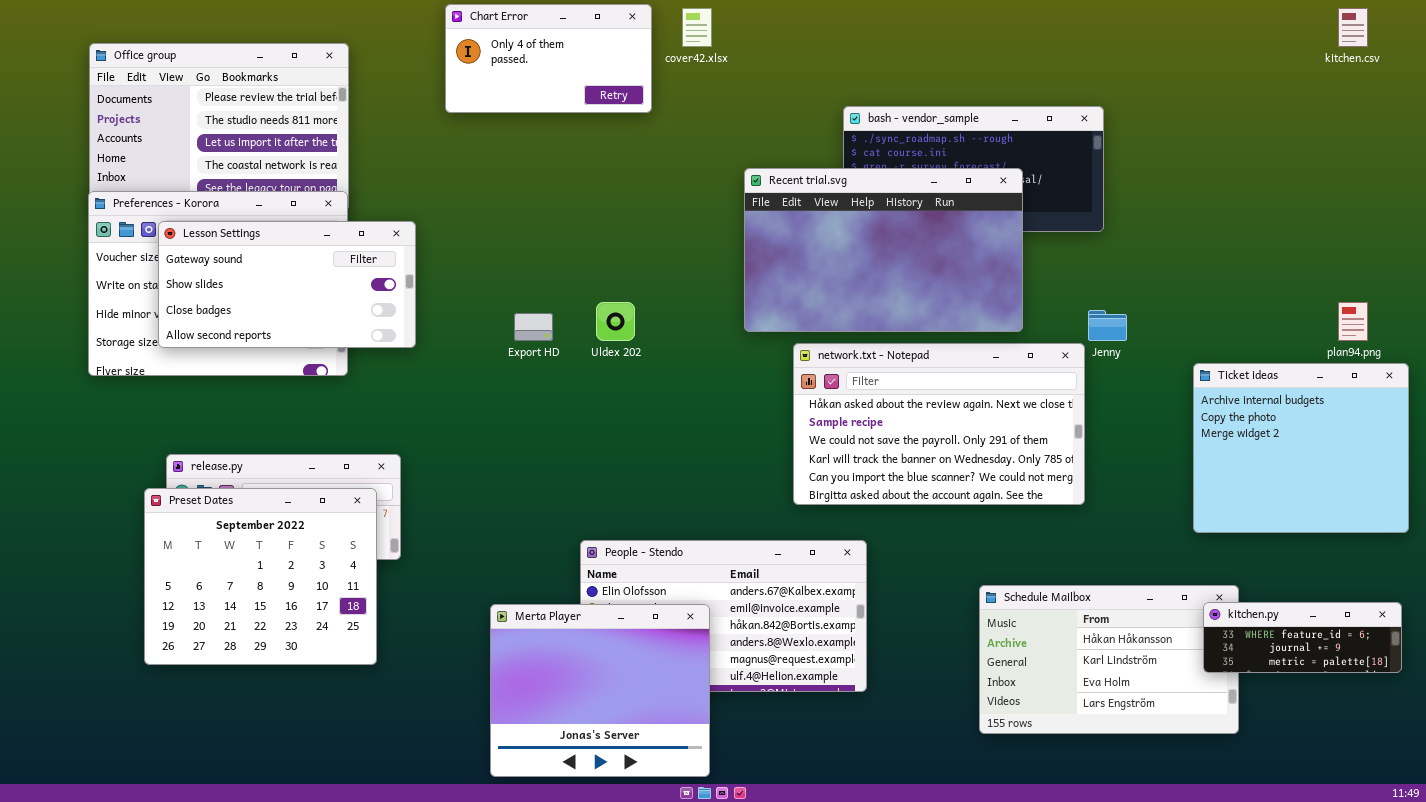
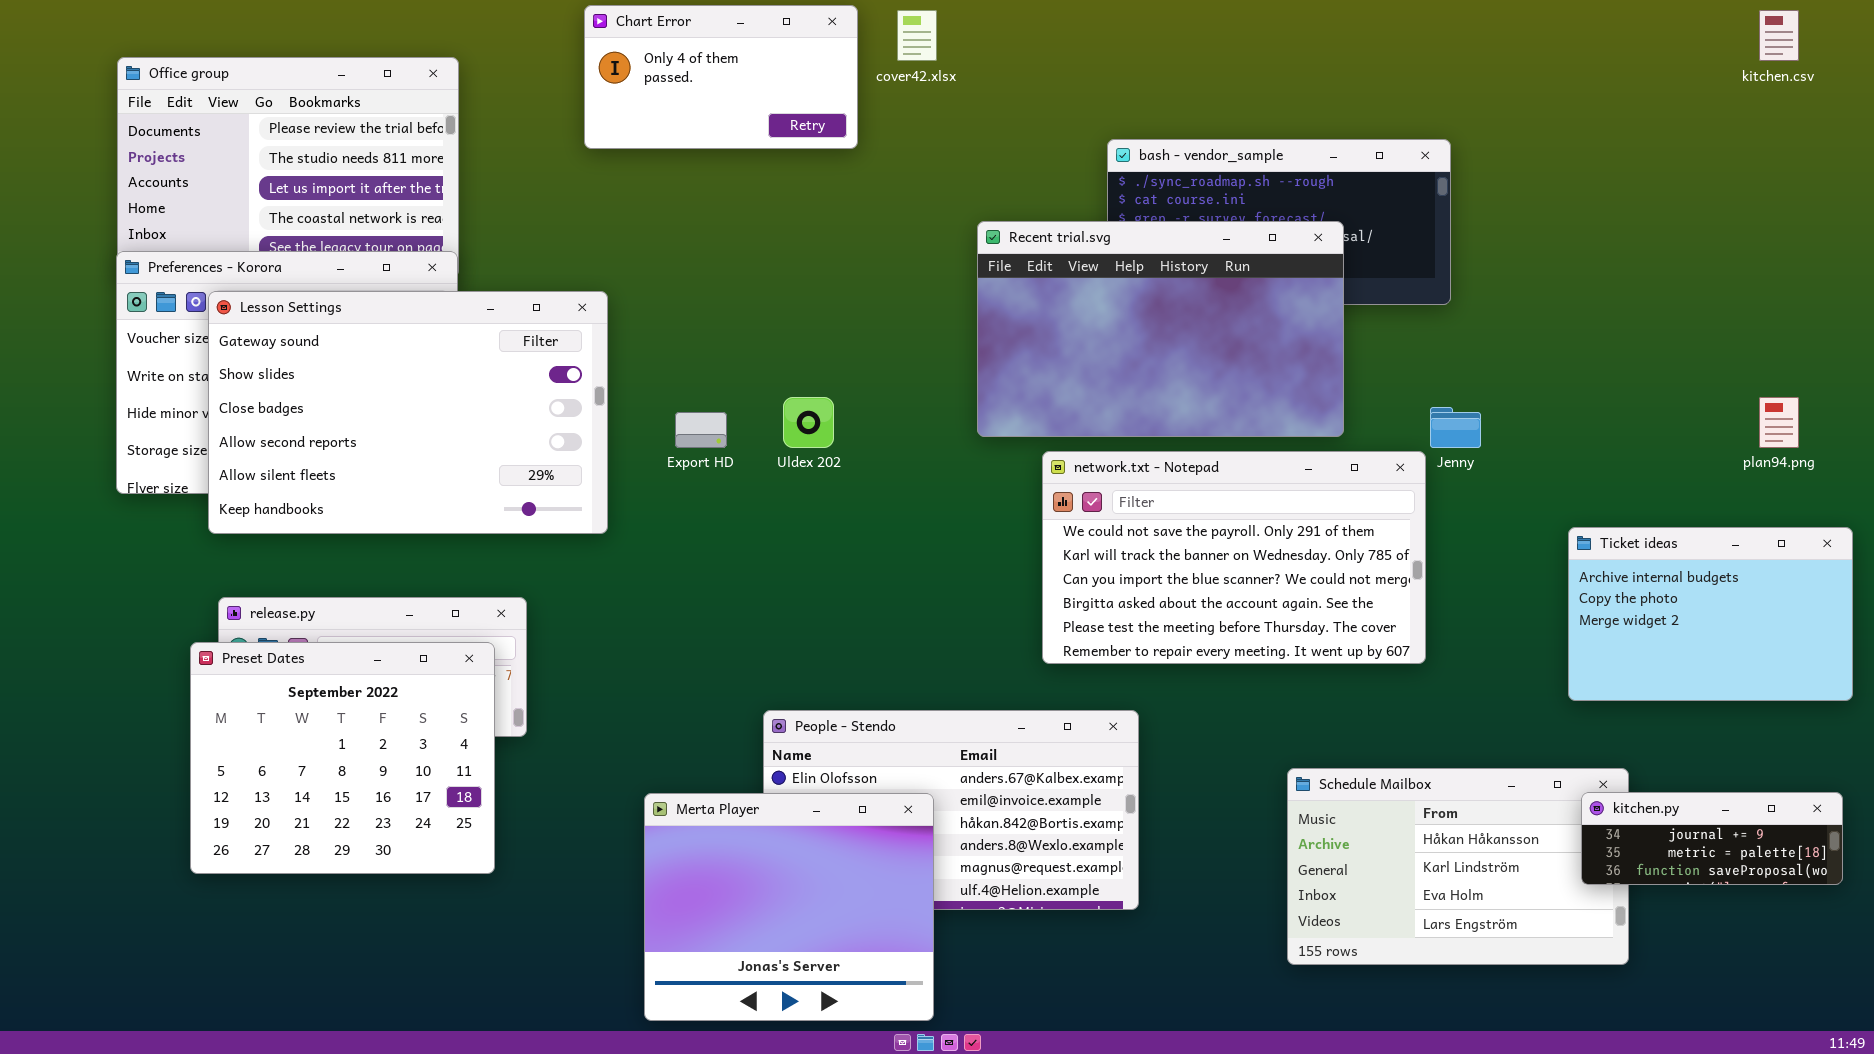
Lesson Settings: [158,221,416,348] -> [208,291,608,534], resized
network.txt - Notepad: [793,343,1085,505] -> [1042,451,1426,664], scrolled down 2 rows
Ticket ideas: [1193,363,1409,533] -> [1568,527,1853,701], resized
kitchen.py: [1203,602,1402,673] -> [1581,792,1843,885], scrolled down 1 row

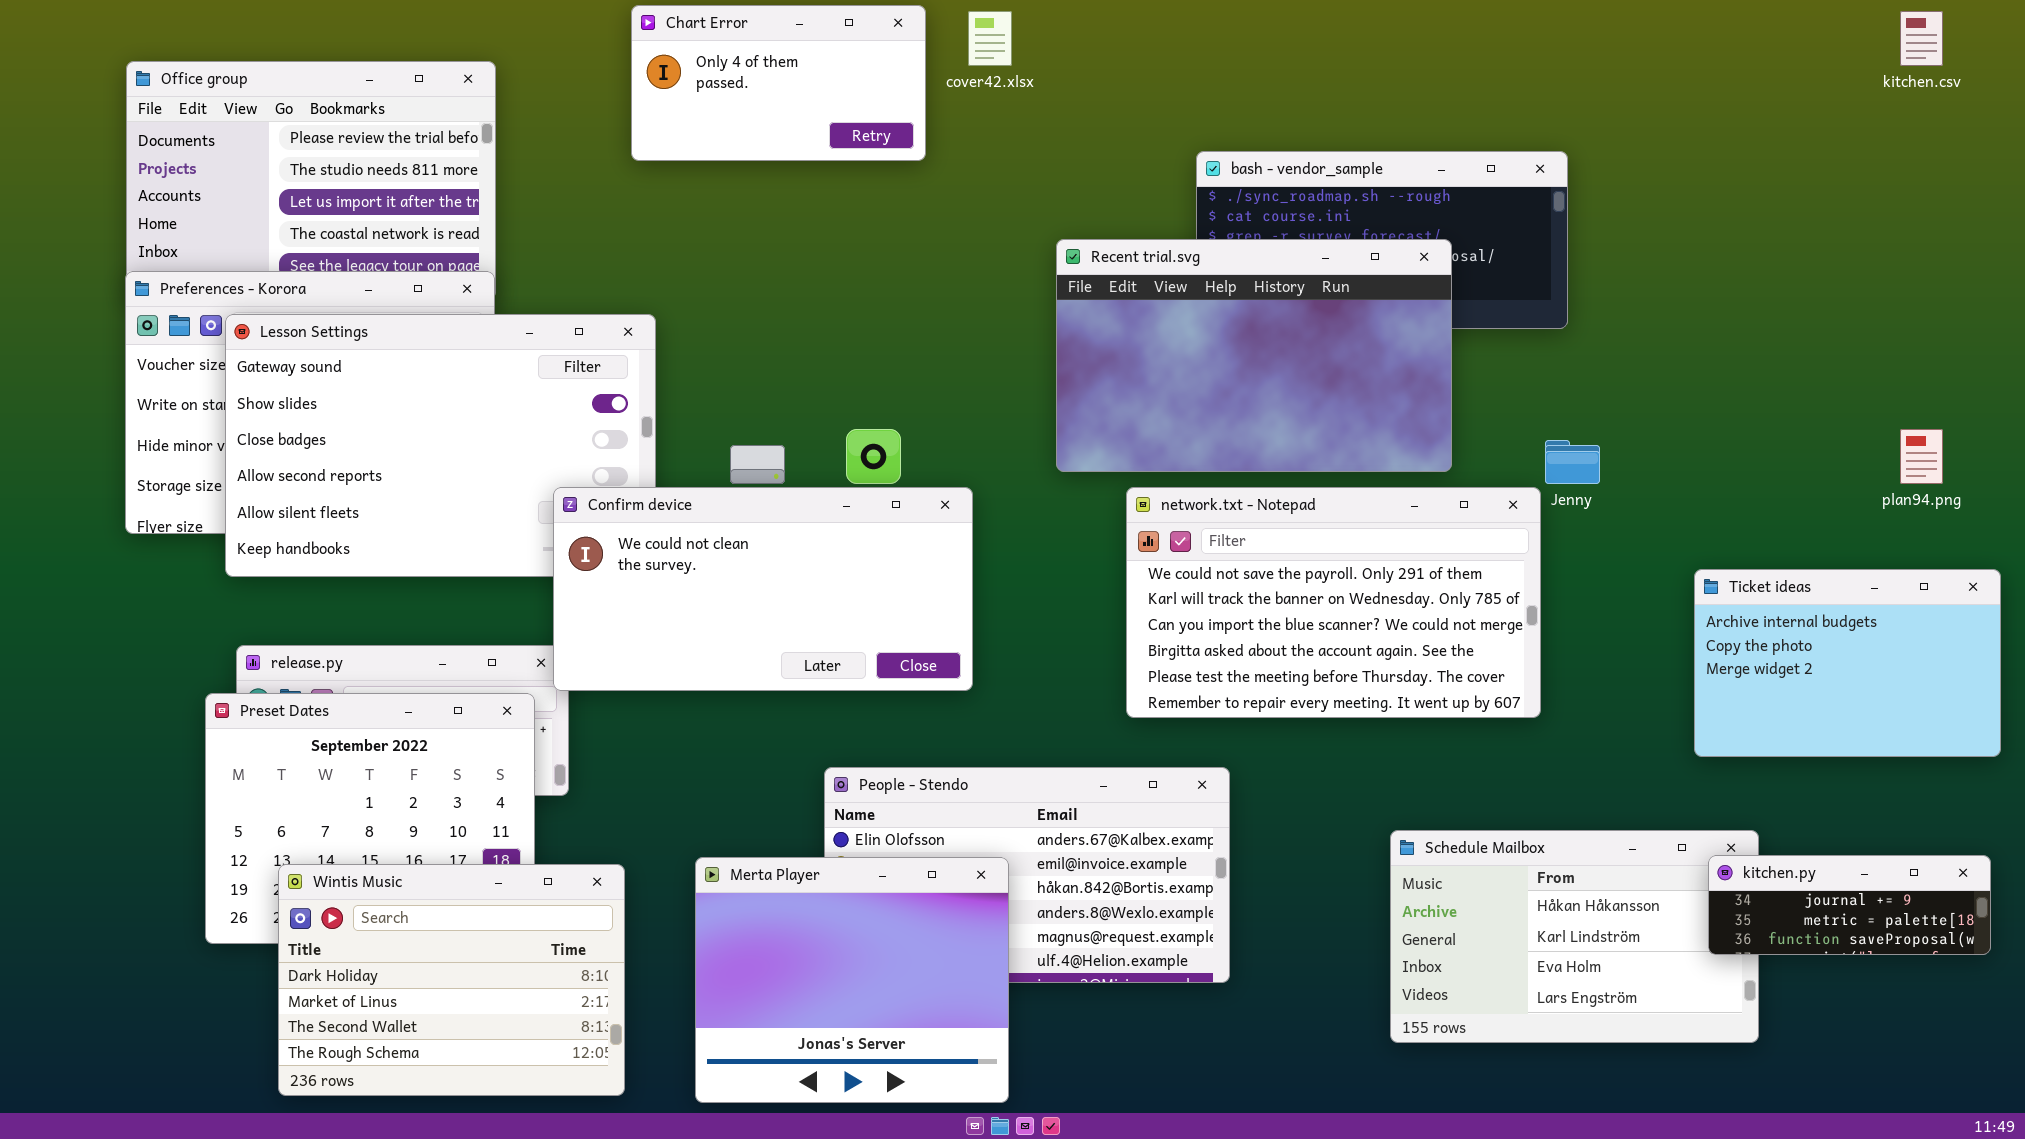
Confirm device: none -> [553,487,973,691], opened
Wintis Music: none -> [278,864,625,1096], opened

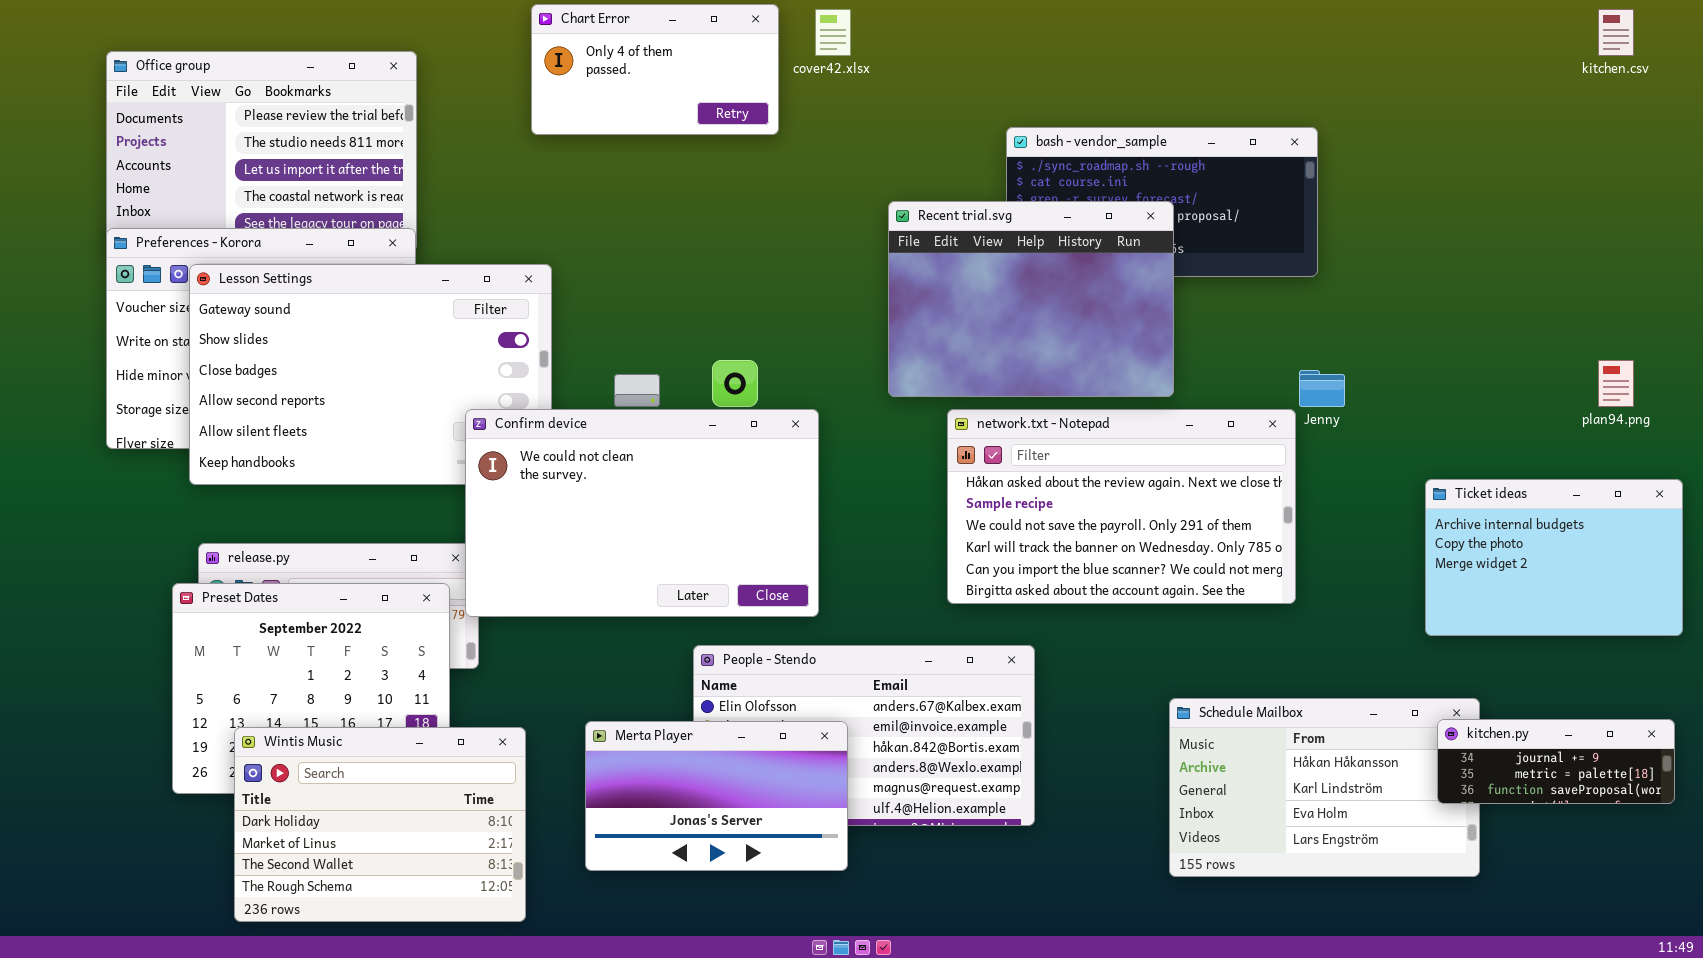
Recent trial.svg: [1056,239,1452,472] -> [888,201,1174,397], resized
Confirm device: [553,487,973,691] -> [465,409,819,617], resized
network.txt - Notepad: [1126,487,1541,718] -> [947,409,1296,604], scrolled up 2 rows
Merta Player: [695,857,1009,1103] -> [585,721,848,871], resized

